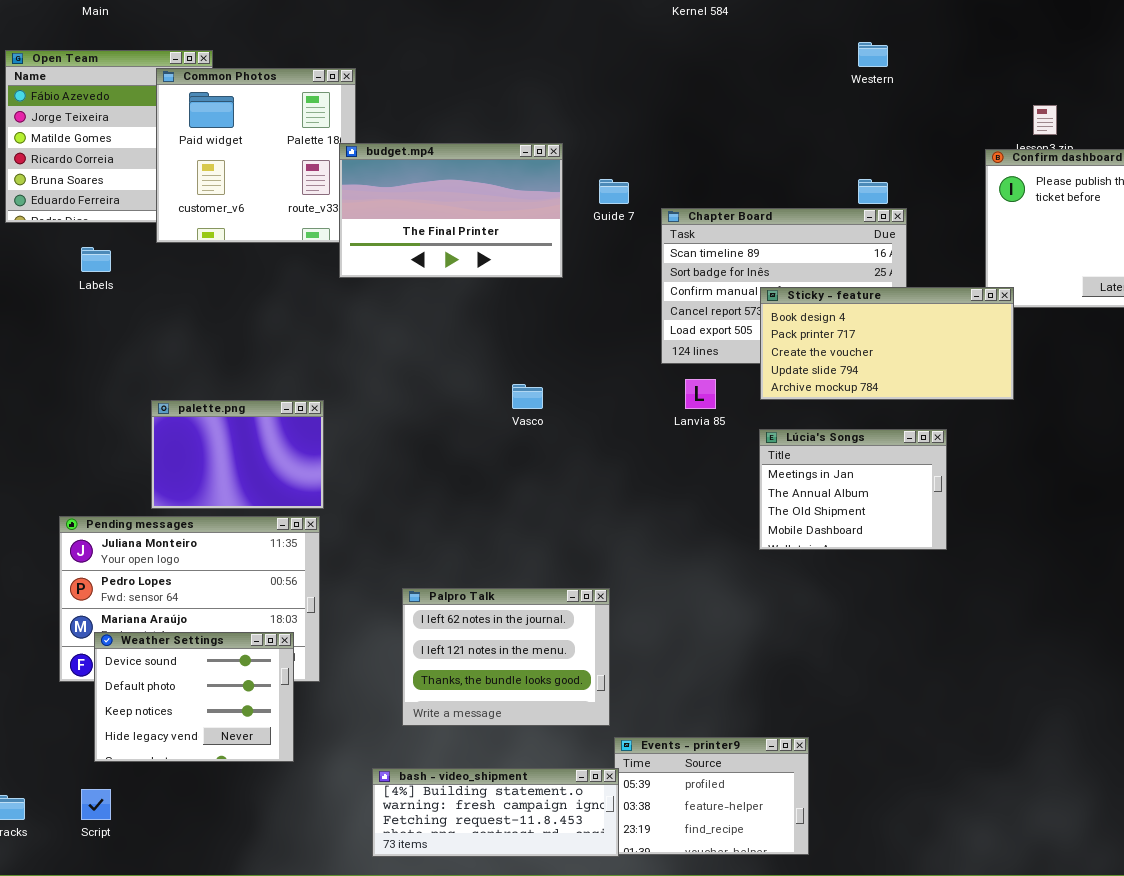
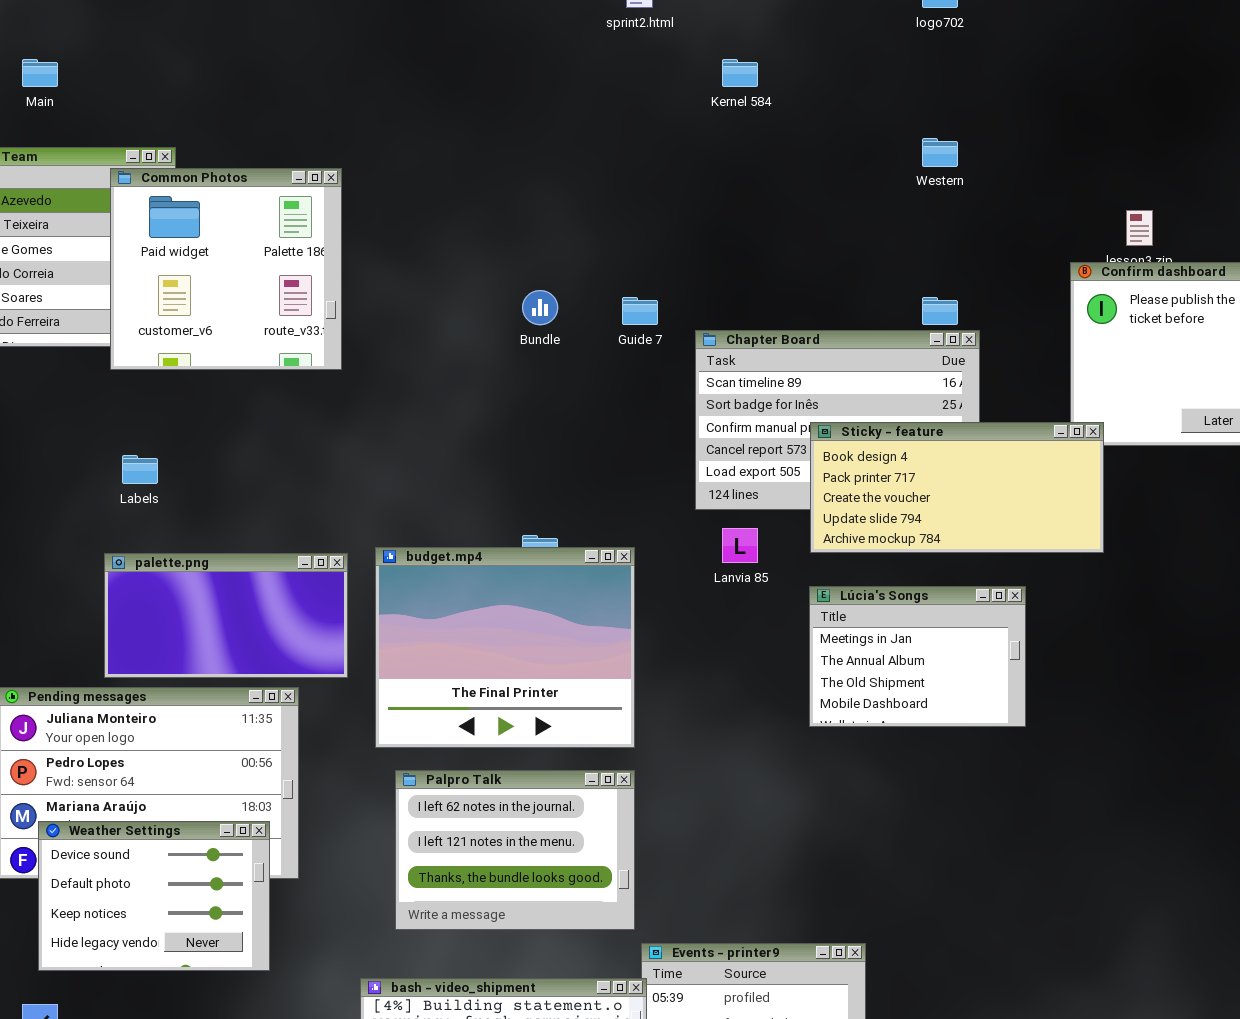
budget.mp4: [339,143,563,278] -> [375,547,635,748], moved, resized
Labels: [81,247,111,272] -> [122,455,158,484], moved
palette.png: [151,400,324,509] -> [104,553,348,678], resized

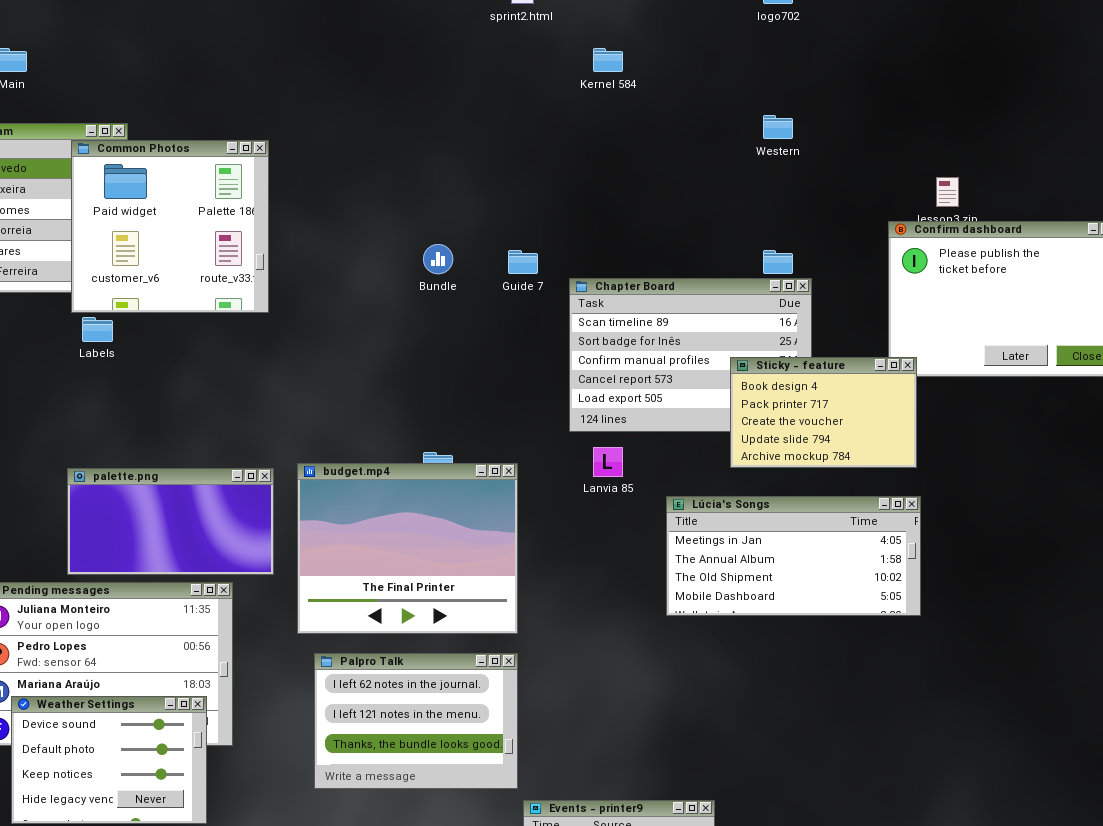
Sticky - feature: [810,422,1104,553] -> [730,357,917,468], resized
Labels: [122,455,158,484] -> [82,317,113,342], moved
Lúcia's Songs: [809,586,1026,727] -> [666,496,921,616], resized

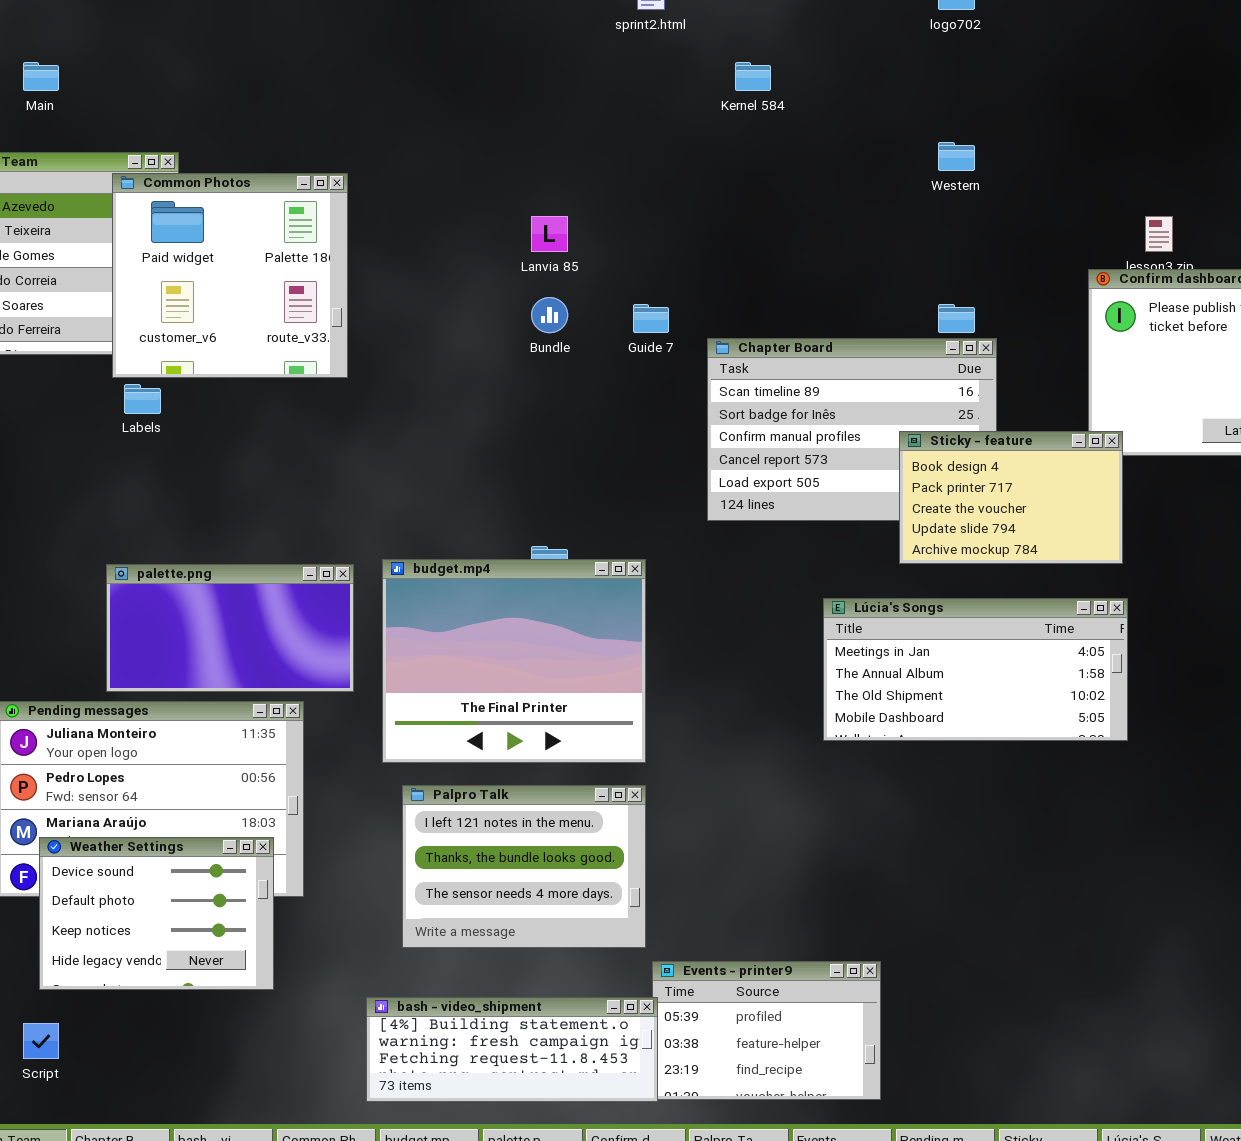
Lanvia 85: [593,447,623,477] -> [531,216,568,252], moved
Palpro Talk: [314,653,518,789] -> [402,785,646,948], scrolled down 1 row

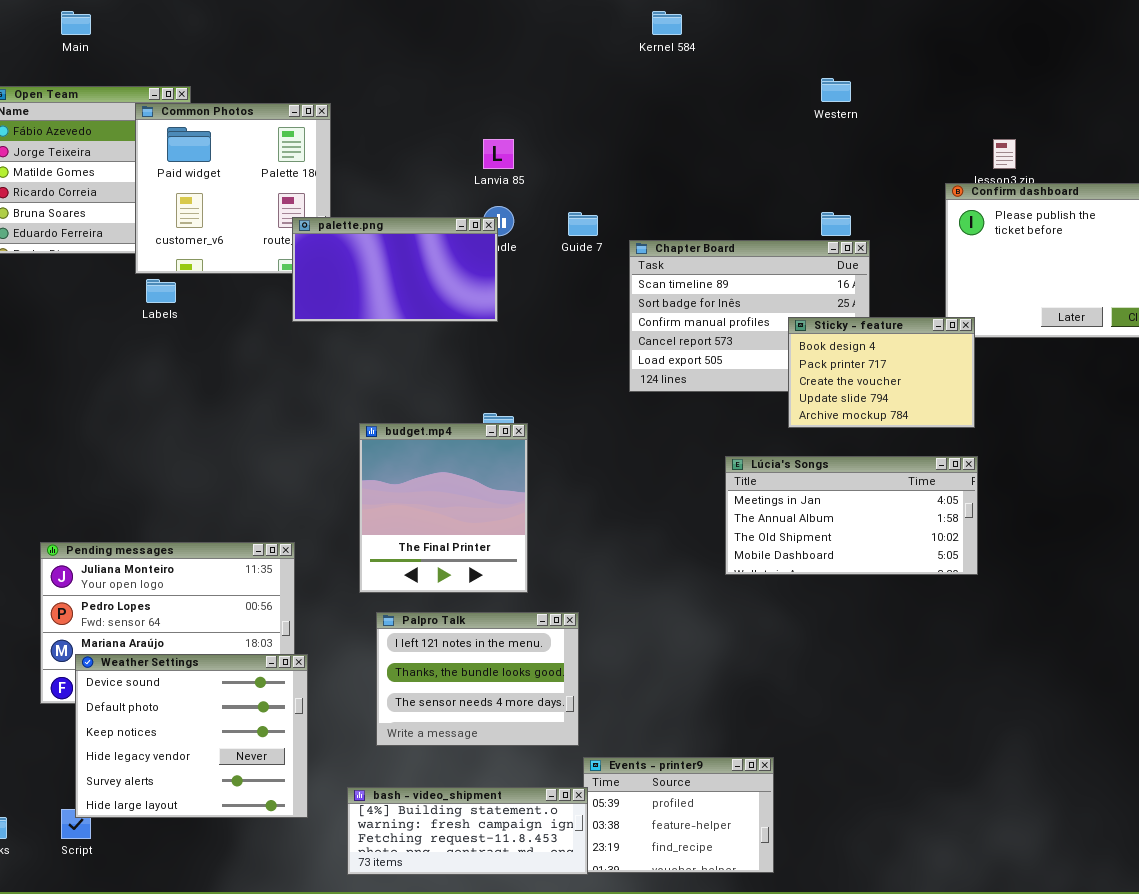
budget.mp4: [382,559,646,763] -> [359,423,528,593], resized
palette.png: [106,564,354,692] -> [292,217,498,322], moved
Weather Settings: [39,837,274,990] -> [75,654,308,818], resized

